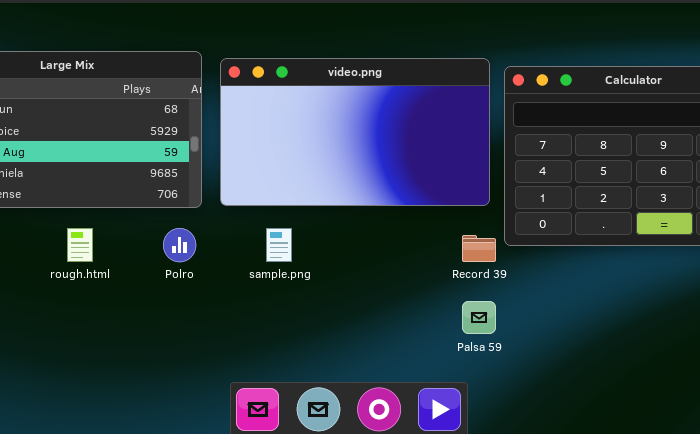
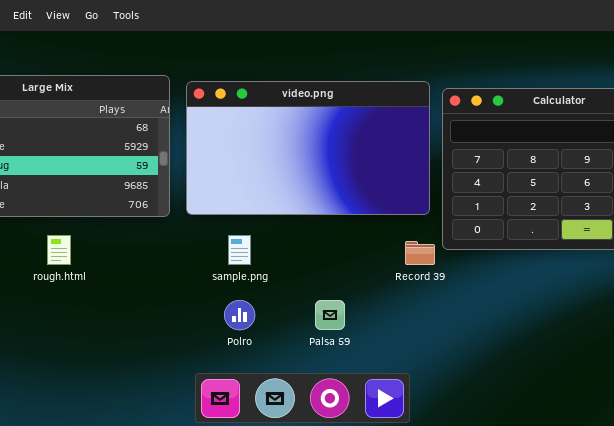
Polro: [163,228,196,262] -> [224,300,255,330], moved
Palsa 59: [462,301,496,334] -> [315,300,345,330], moved

